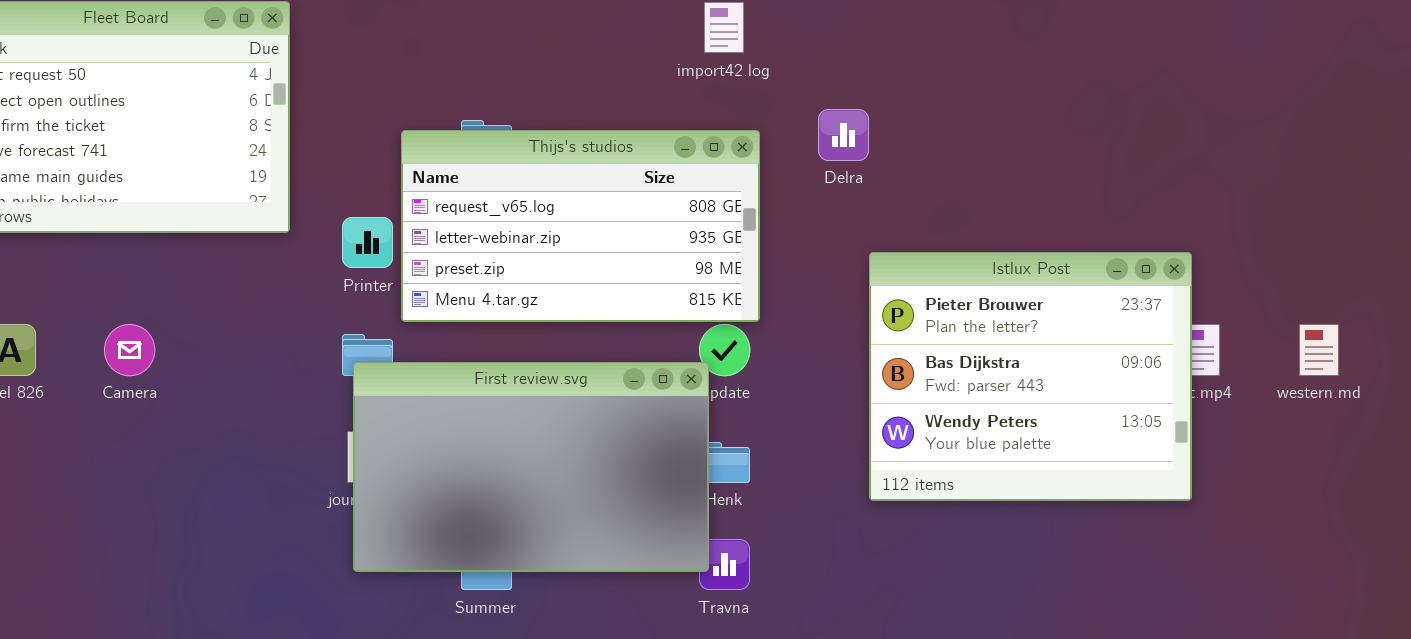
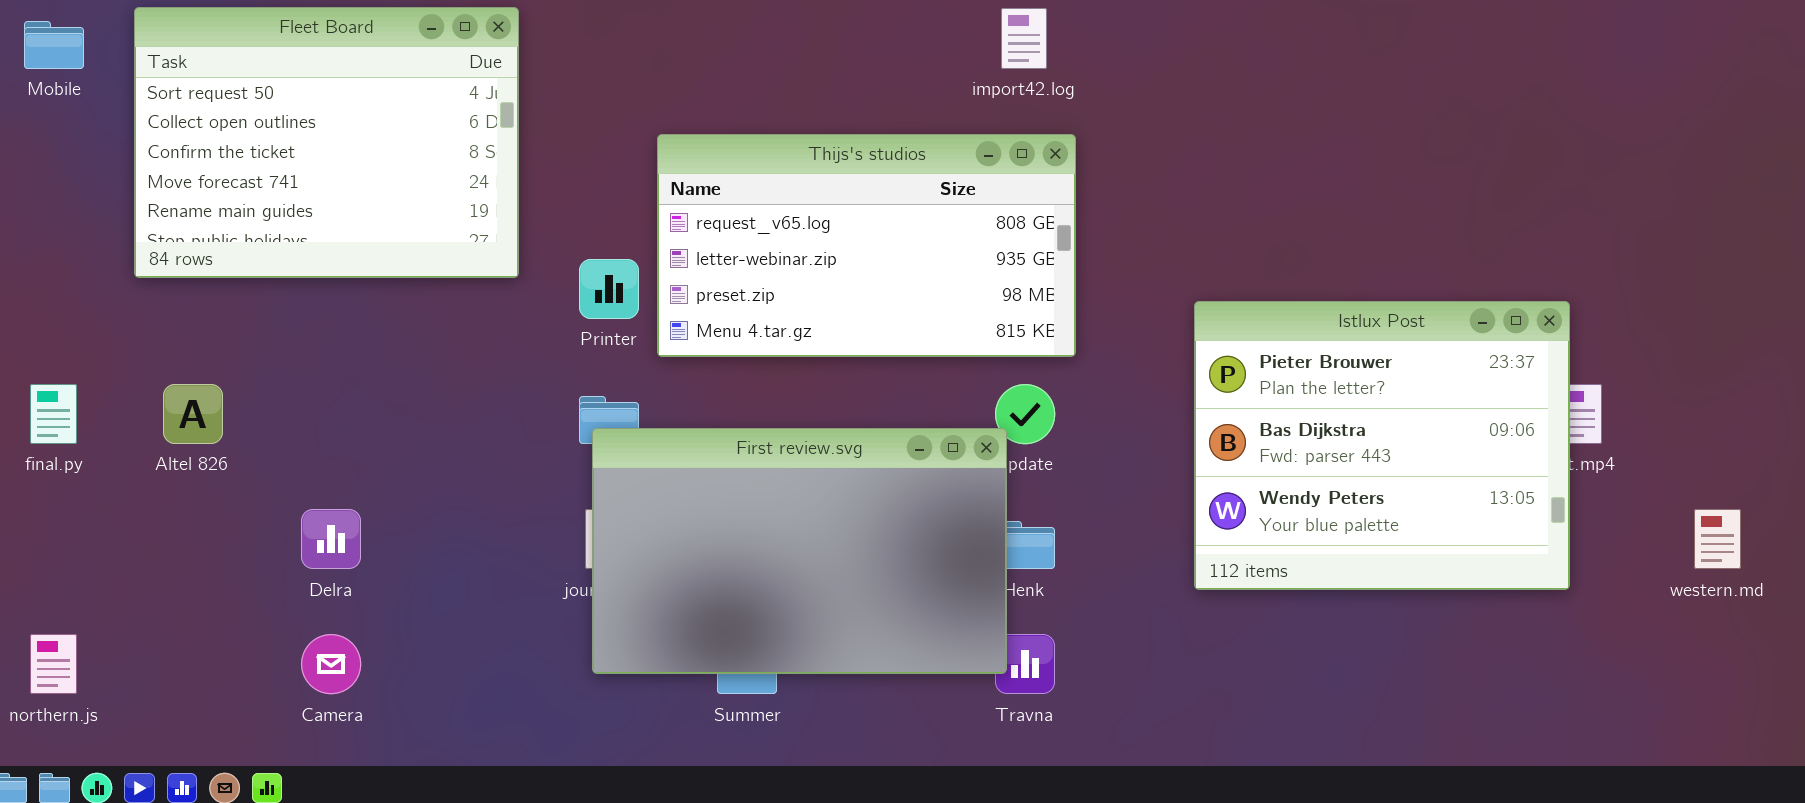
Delra: [818,109,869,161] -> [301,509,361,569], moved
Thijs's studios: [401,130,760,322] -> [657,134,1076,357], moved
Camera: [104,324,155,376] -> [301,634,361,694], moved
western.md: [1299,324,1339,376] -> [1694,509,1741,569], moved

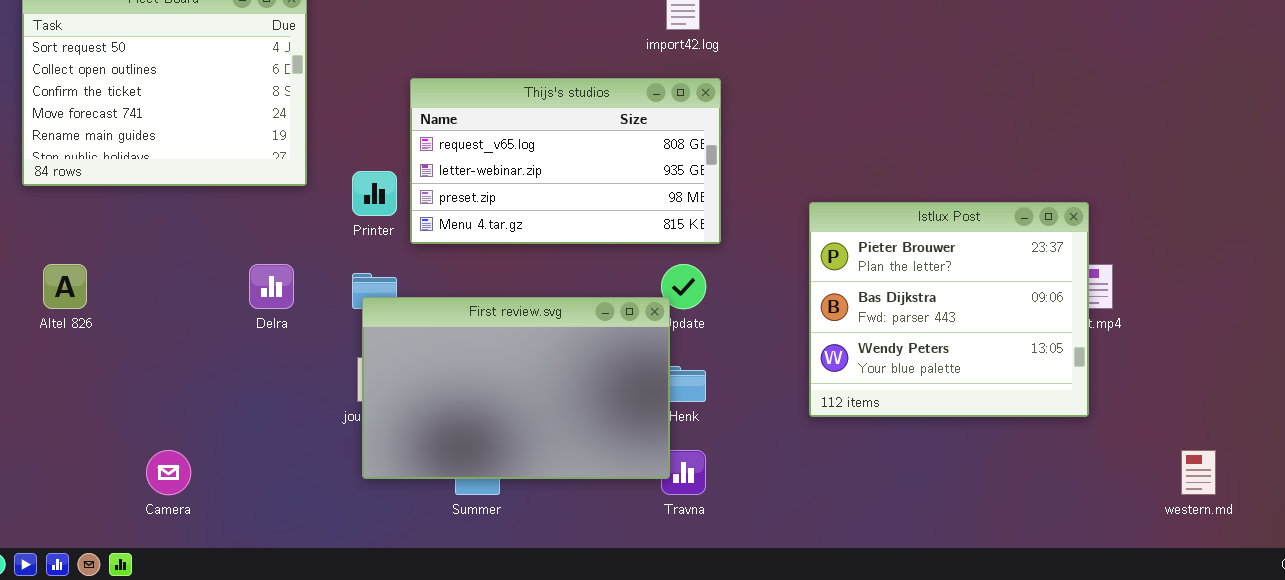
Delra: [301,509,361,569] -> [249,264,294,309], moved
western.md: [1694,509,1741,569] -> [1181,450,1216,495], moved

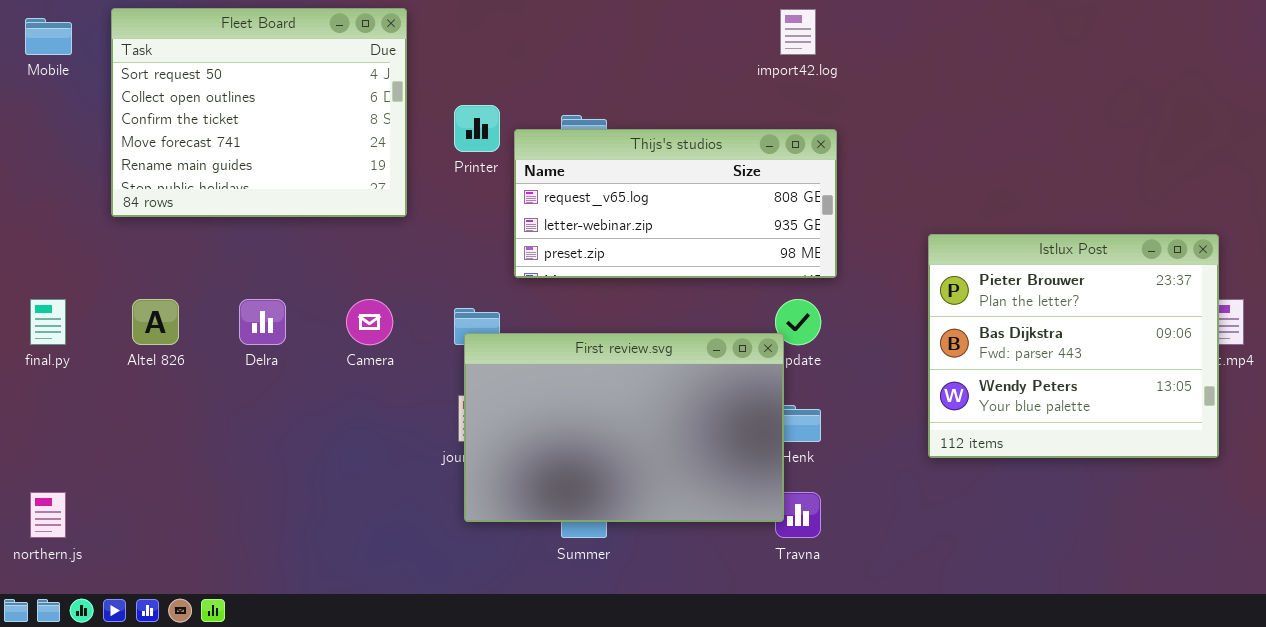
Thijs's studios: [410,78,721,244] -> [514,129,837,278], resized
Printer: [352,171,397,216] -> [454,105,500,152], moved
Delra: [249,264,294,309] -> [239,299,286,345], moved
Camera: [146,450,191,495] -> [346,299,393,345], moved

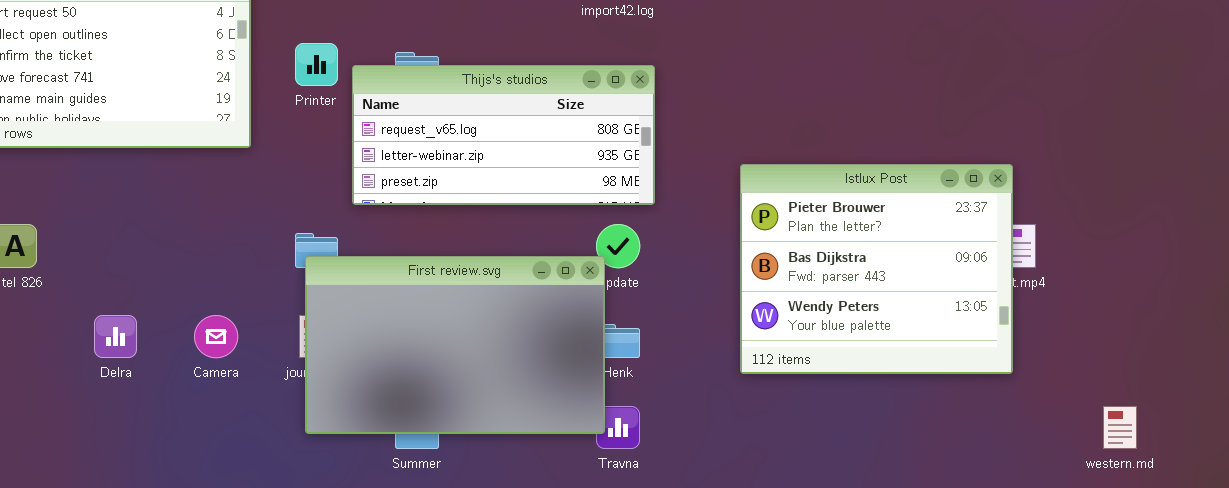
Delra: [239,299,286,345] -> [94,315,137,358], moved
Camera: [346,299,393,345] -> [194,315,238,358], moved

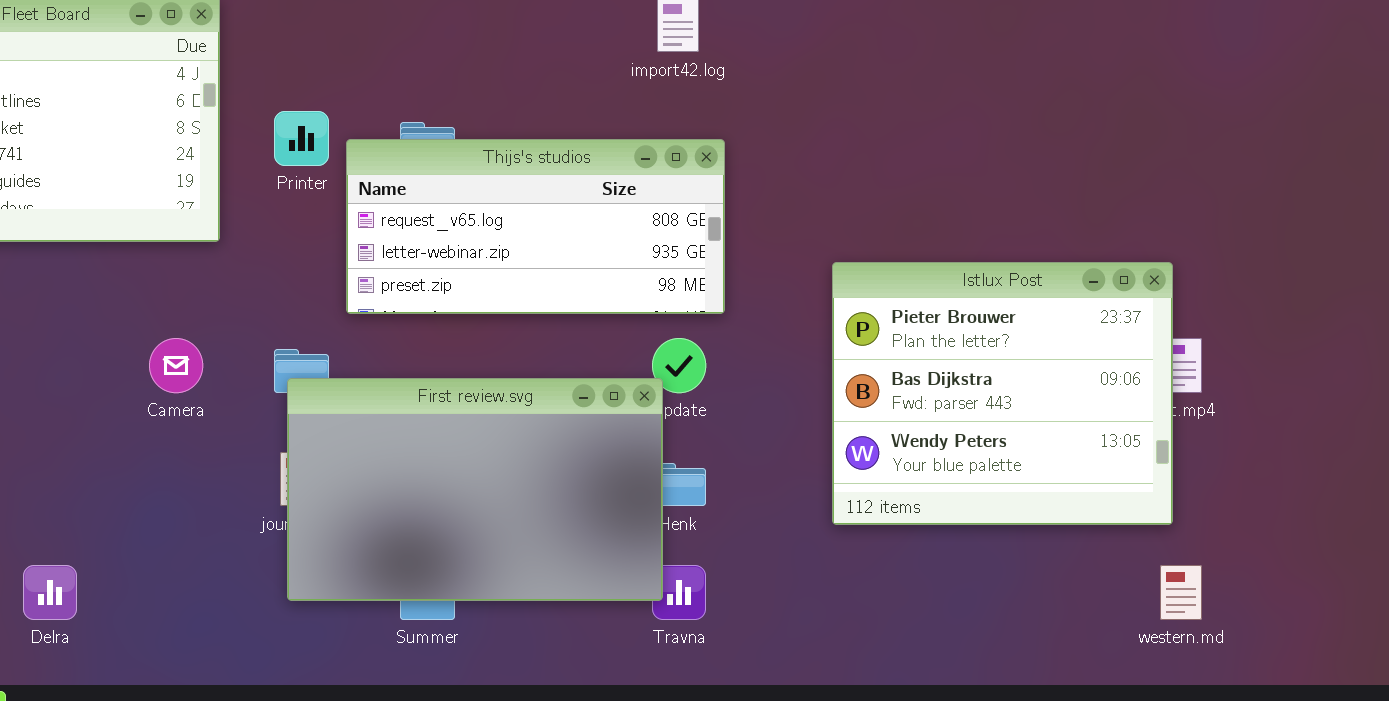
Delra: [94,315,137,358] -> [23,565,77,620], moved
Camera: [194,315,238,358] -> [149,338,203,393], moved
western.md: [1103,406,1137,449] -> [1160,565,1202,620], moved

